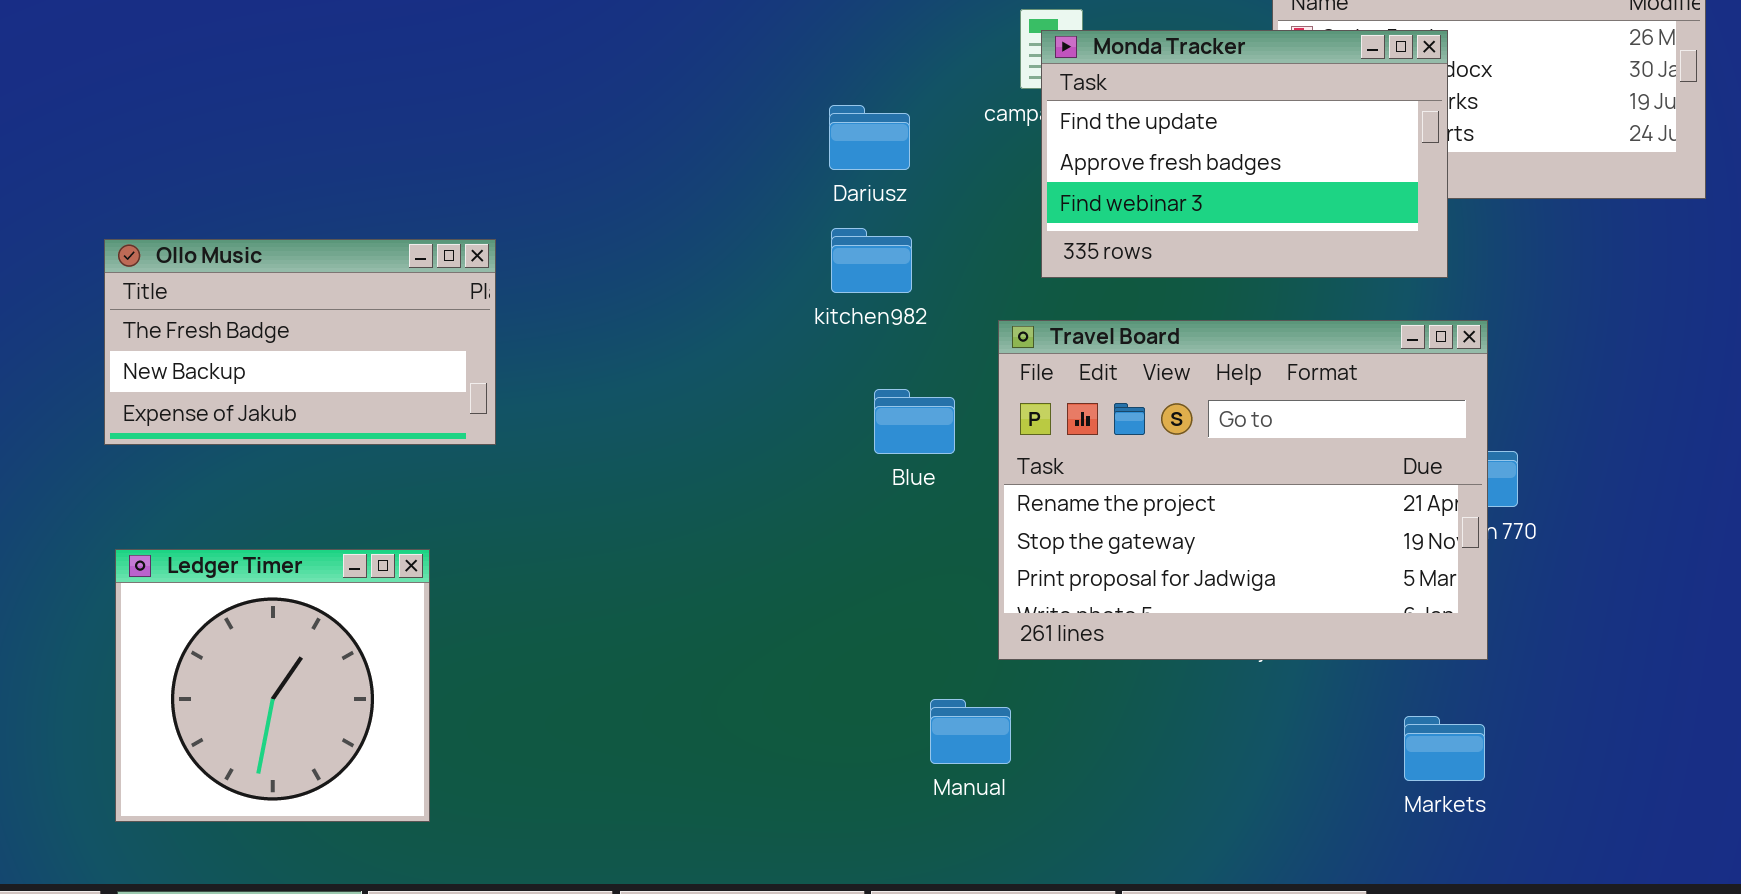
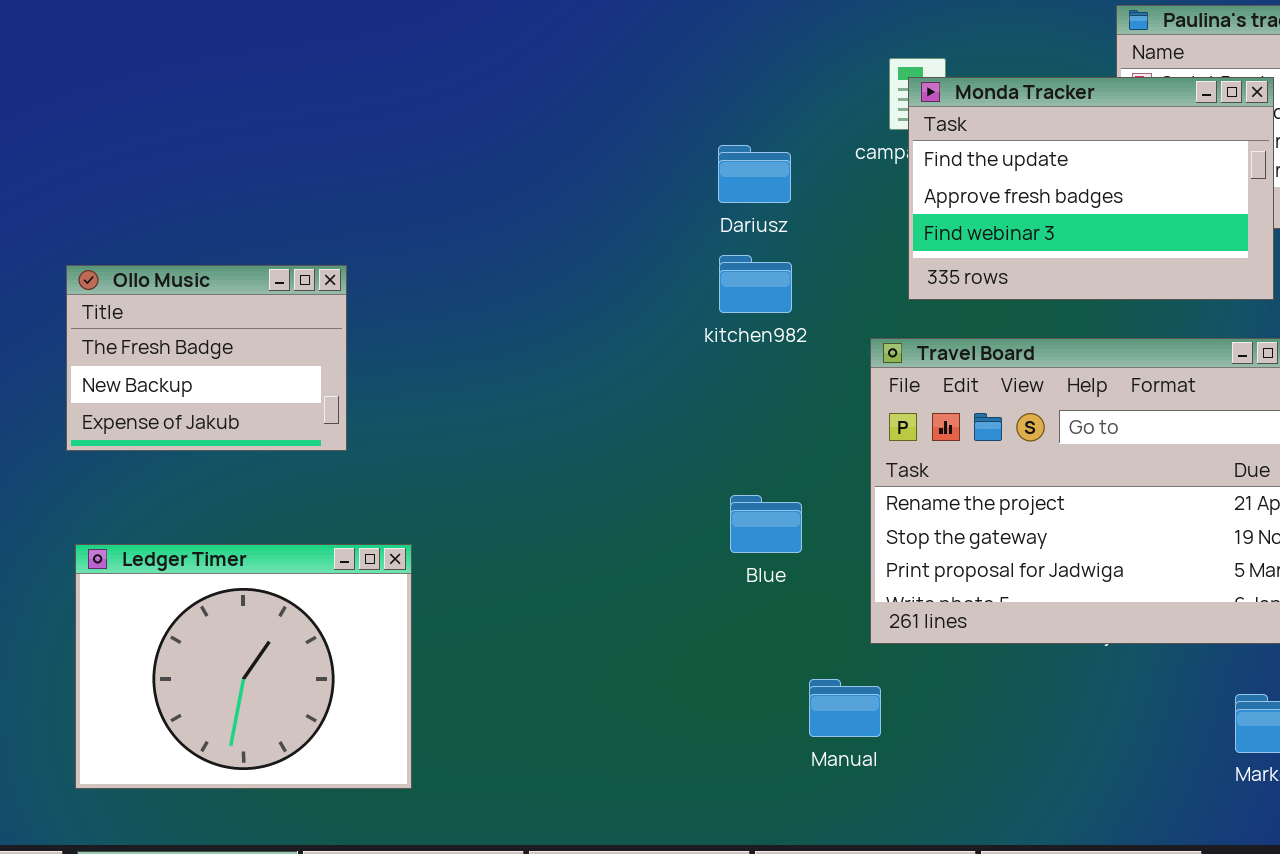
Ollo Music: [104,239,496,445] -> [66,265,347,451], resized
Blue: [874,389,955,454] -> [730,495,802,553], moved
Ledger Timer: [115,549,430,822] -> [75,544,412,789], resized

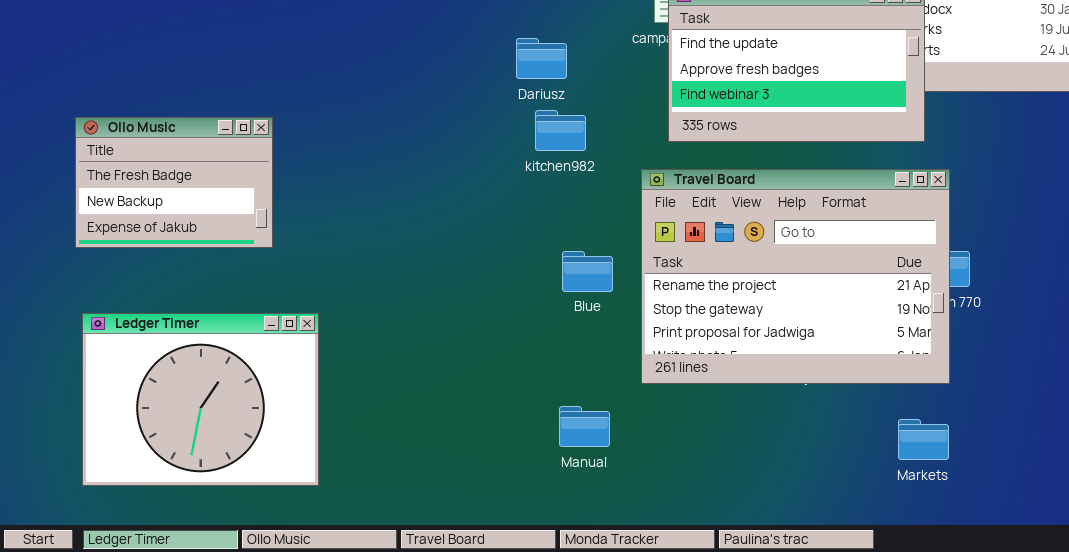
Dariusz: [718,145,791,203] -> [516,38,567,79], moved
Blue: [730,495,802,553] -> [562,251,613,292], moved
Manual: [809,679,881,737] -> [559,406,610,447], moved

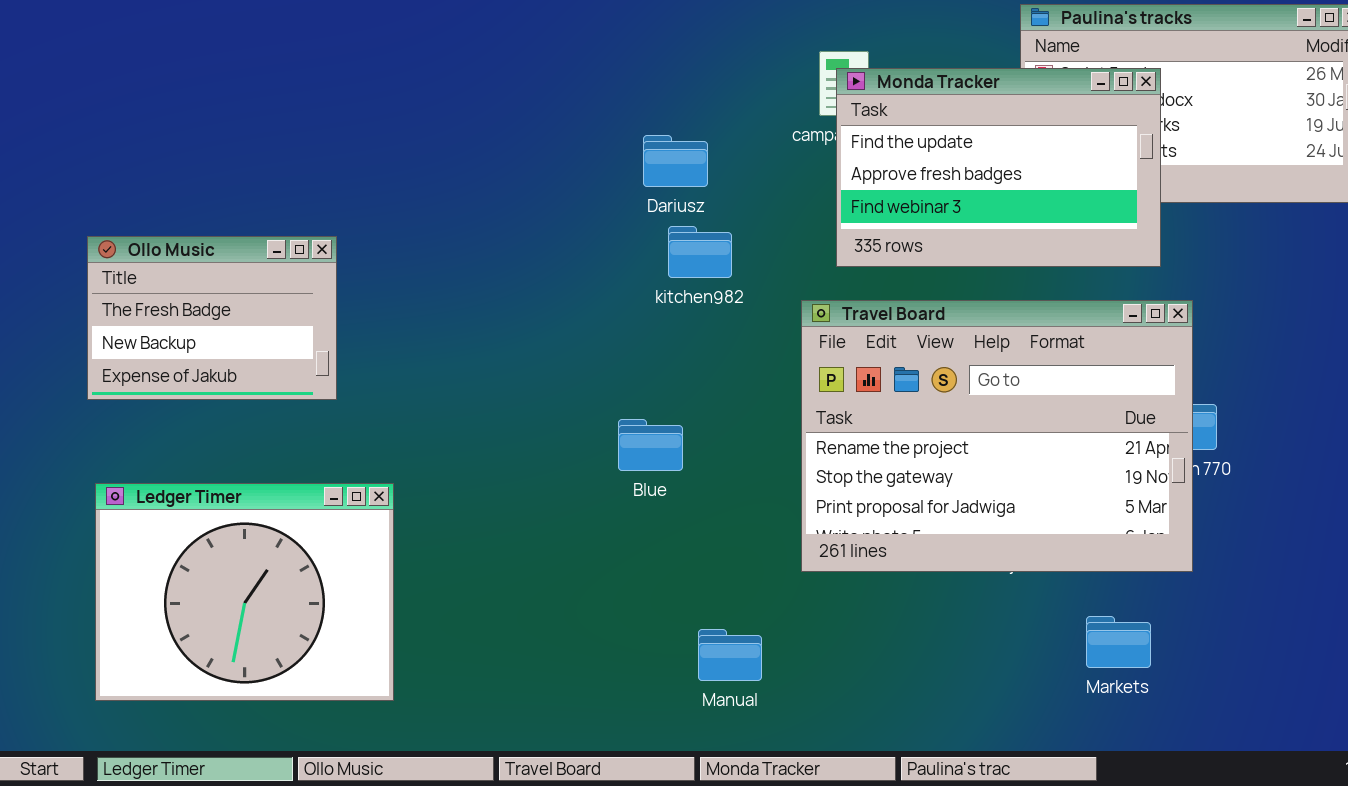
Blue: [562,251,613,292] -> [618,419,683,471], moved
Manual: [559,406,610,447] -> [698,629,762,681], moved
Markets: [898,419,949,460] -> [1086,616,1151,668], moved

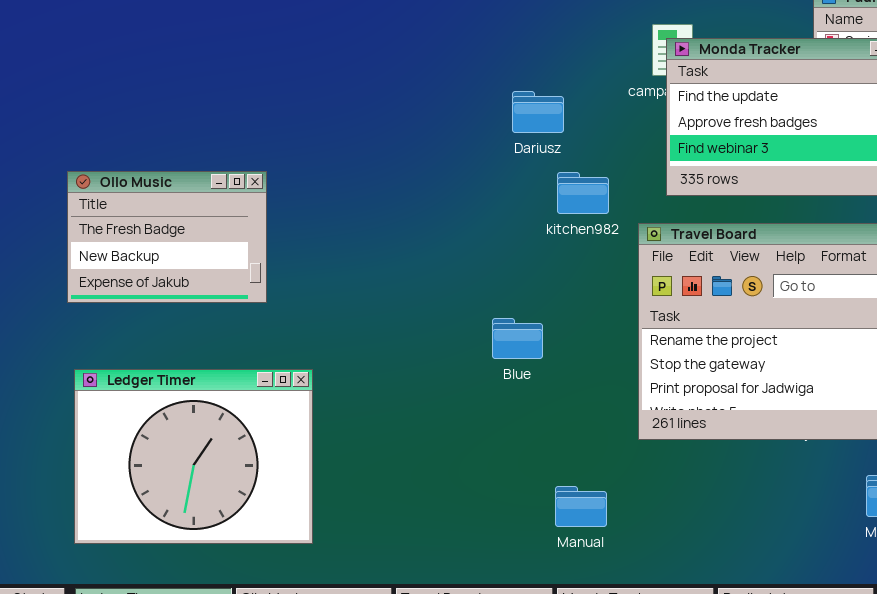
kitchen982: [668,226,732,278] -> [557,172,609,214], moved

